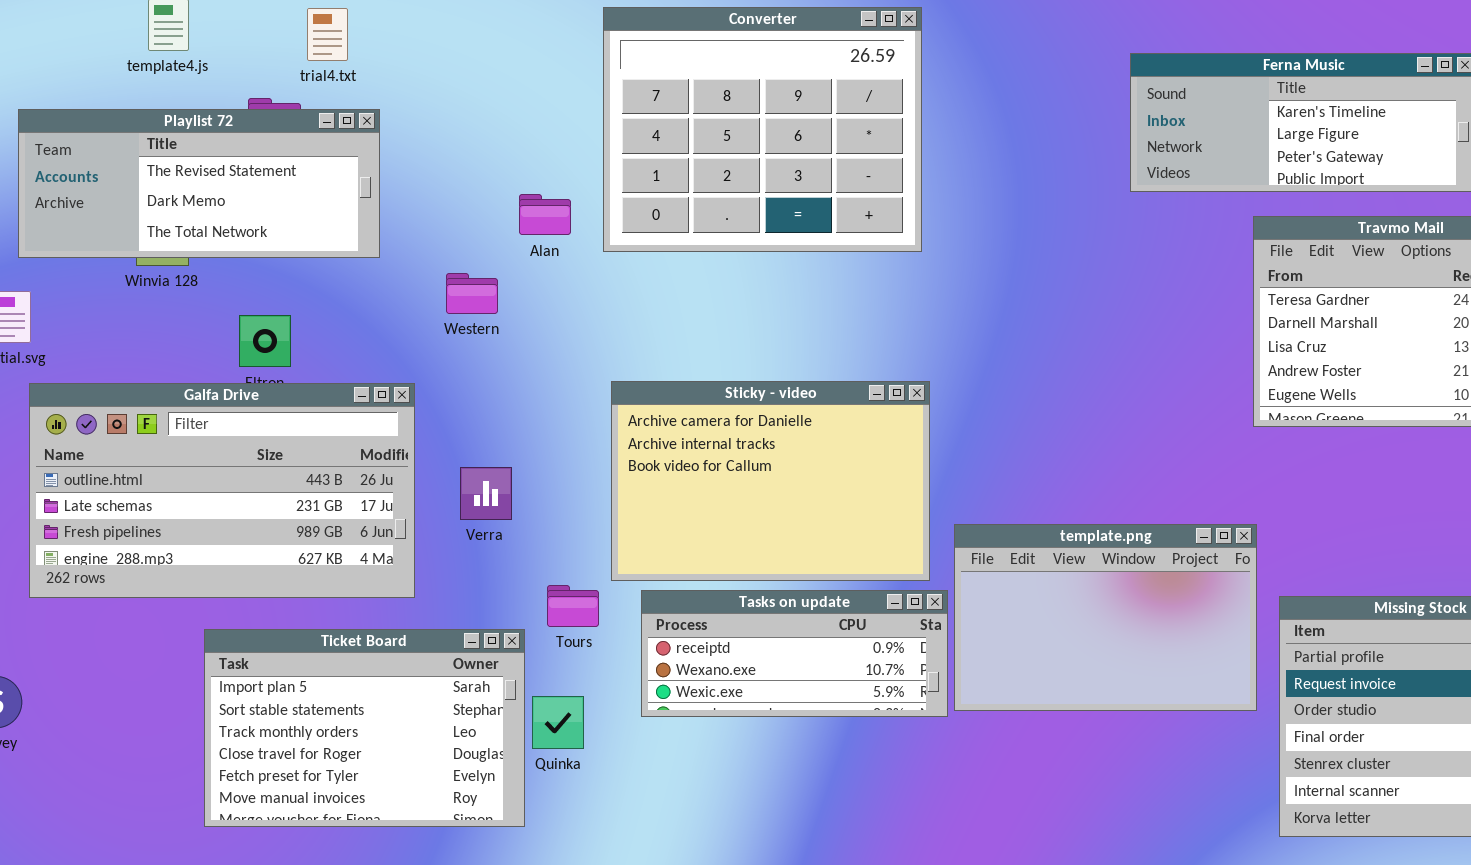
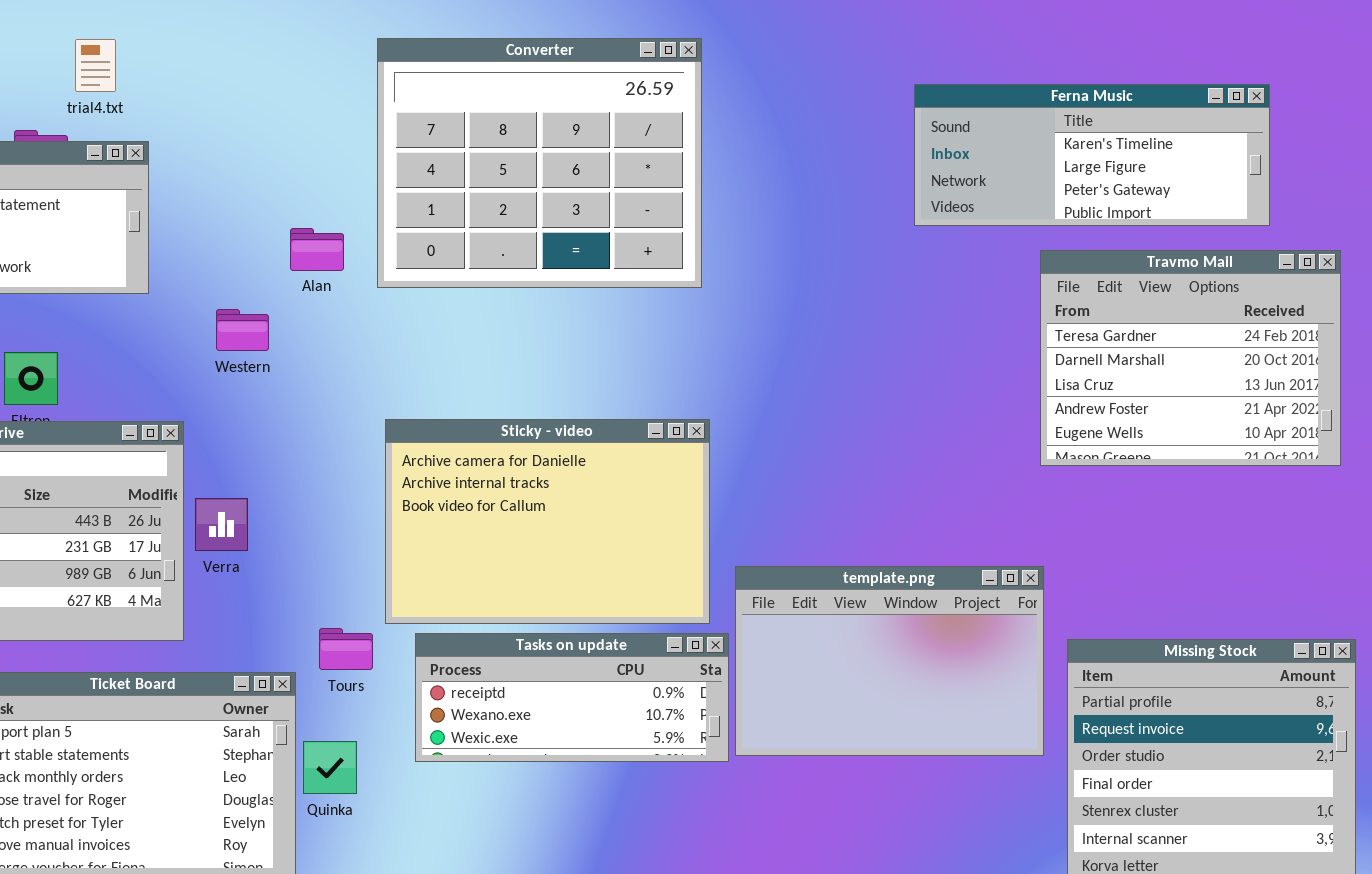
Verra: [460,467,512,520] -> [195,498,248,551], moved

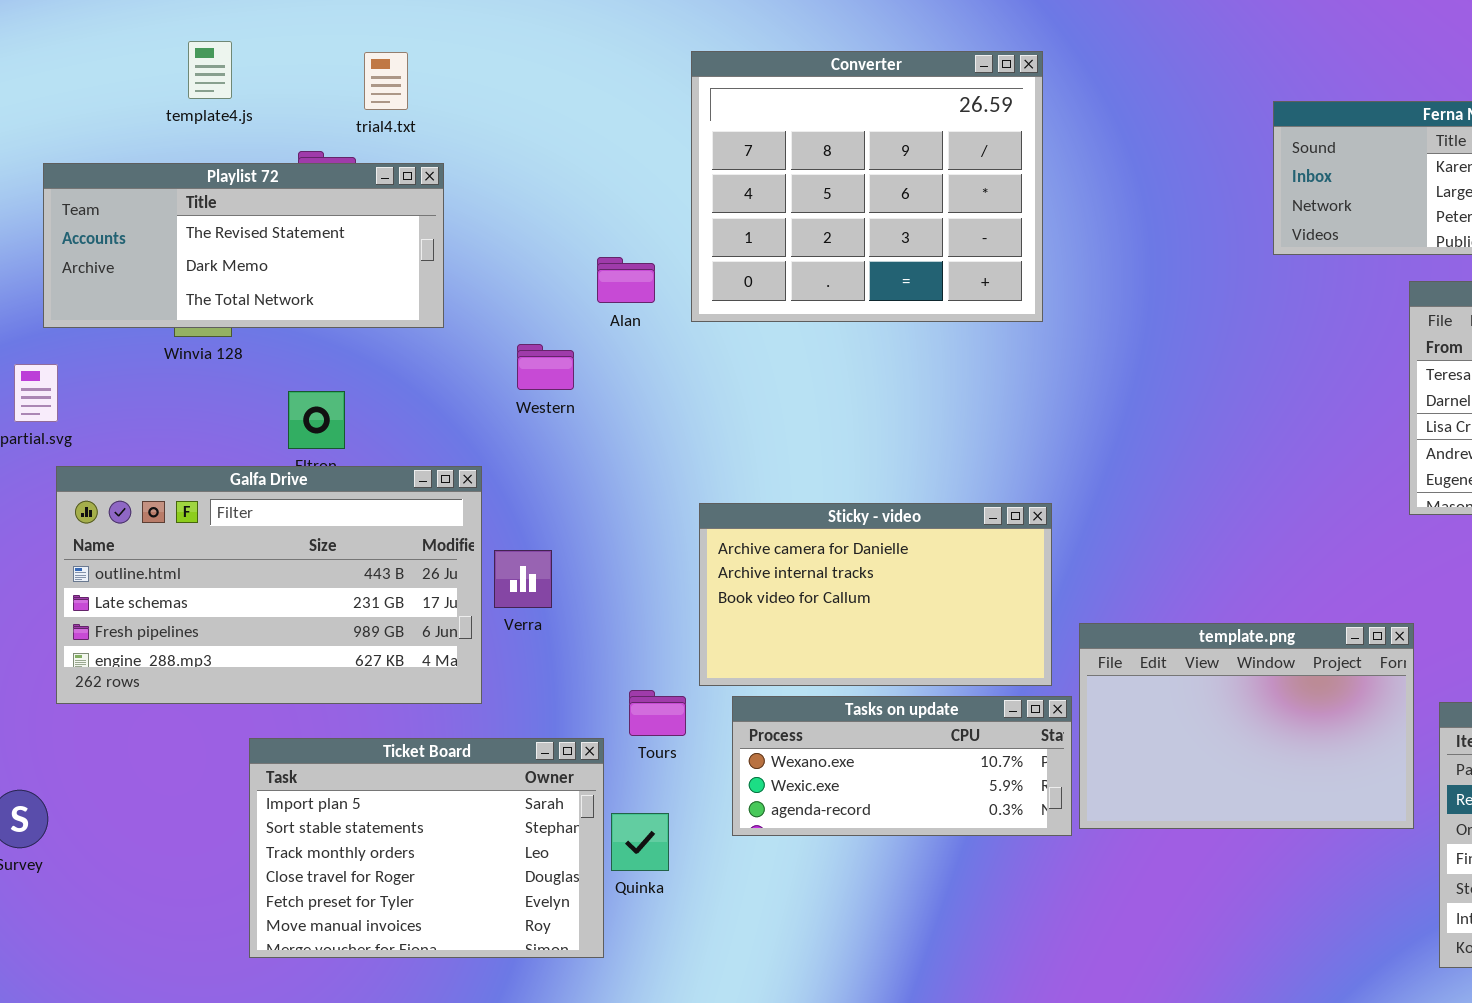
Sticky - video: [385,419,710,624] -> [699,503,1052,686], resized
Tasks on update: [415,633,729,762] -> [732,696,1072,836], scrolled down 1 row

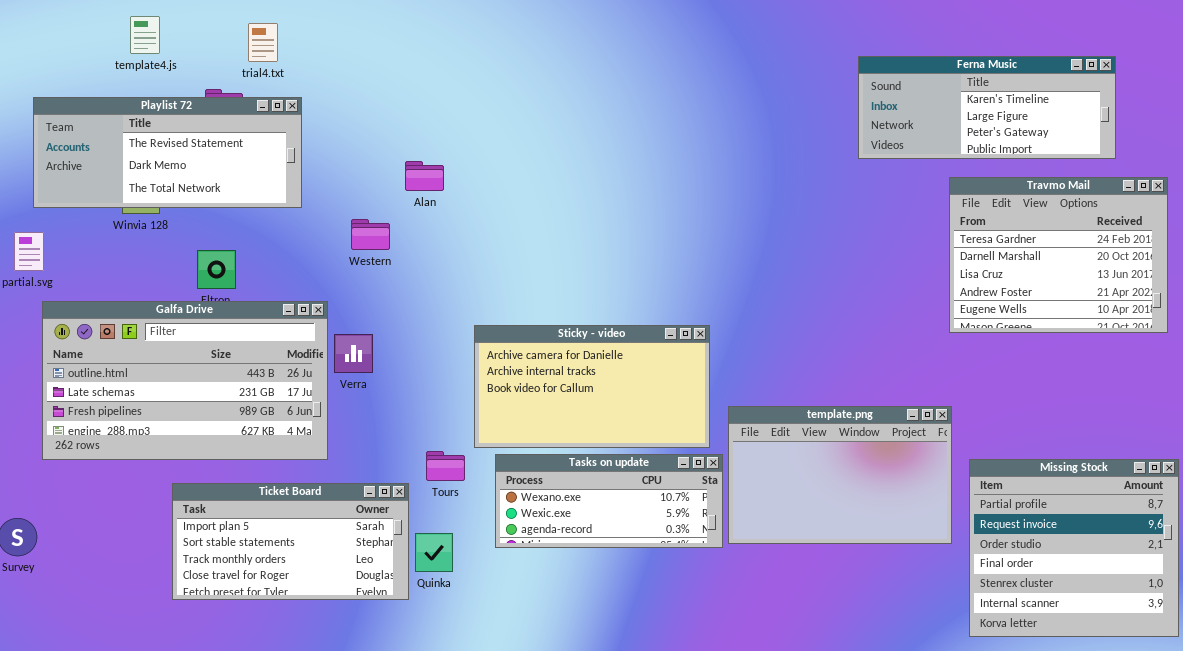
Converter: [691,51,1043,322] -> none, closed
Verra: [494,550,552,608] -> [334,334,373,373], moved
Ticket Board: [249,738,604,958] -> [172,483,409,600], resized

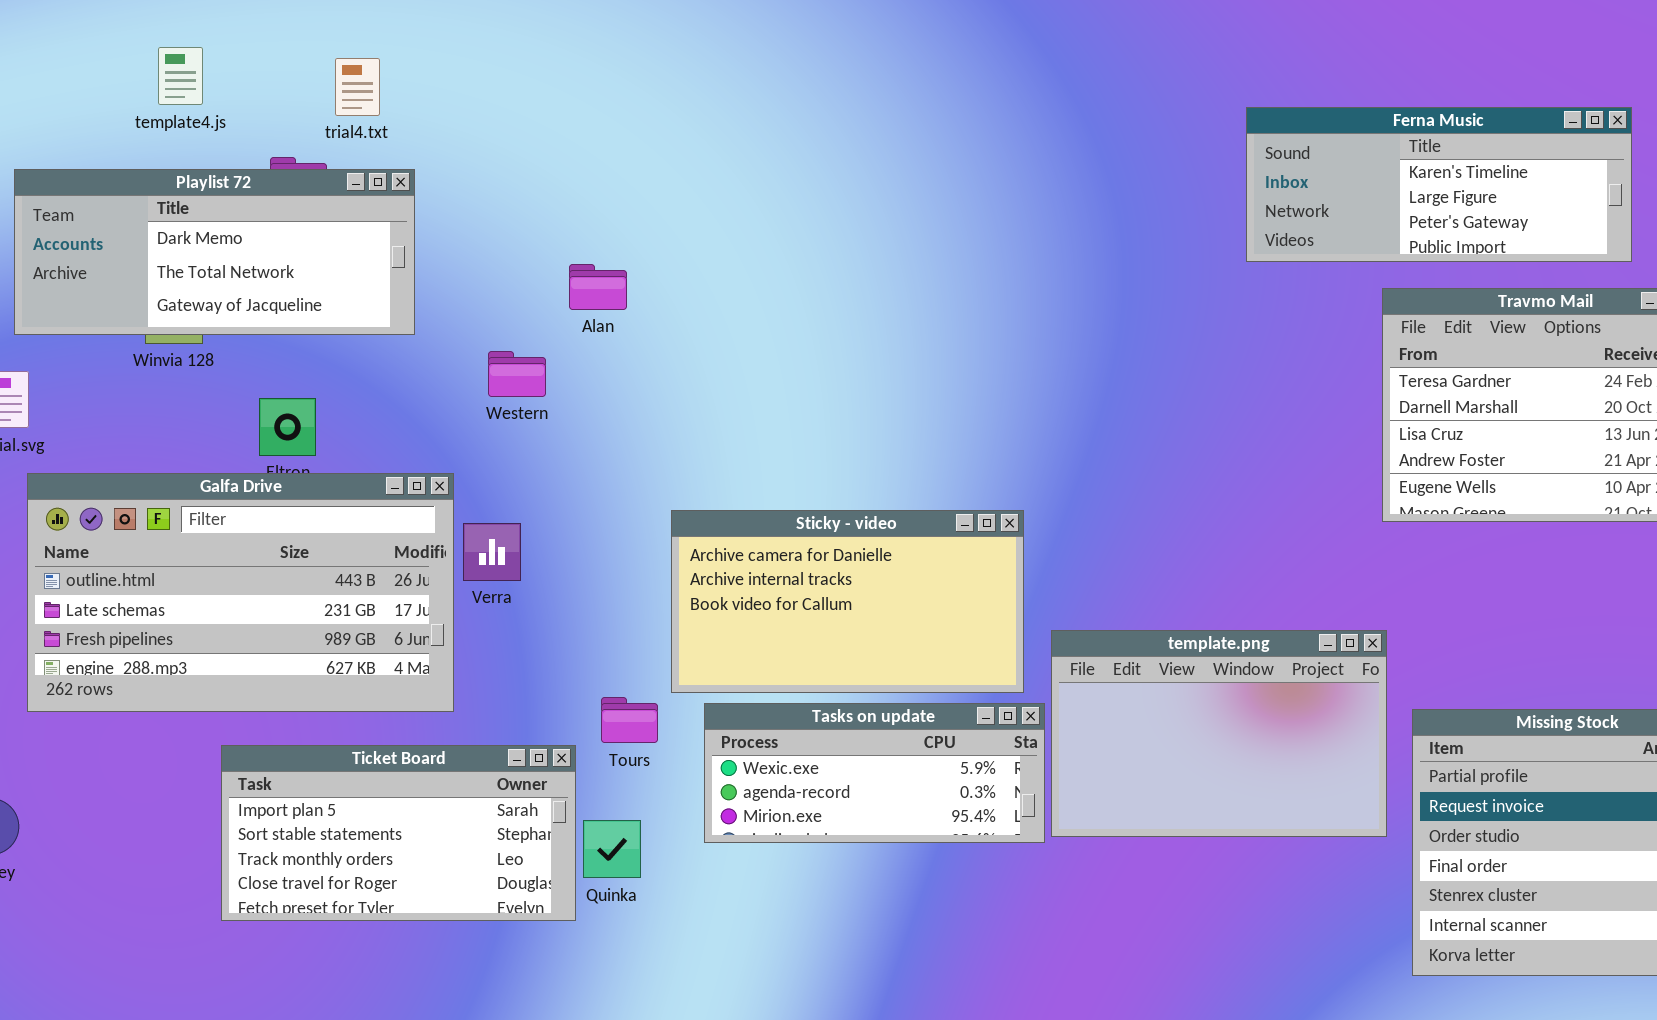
Playlist 72: [33,97,302,208] -> [14,169,415,335], scrolled down 1 row
Tasks on update: [495,454,723,548] -> [704,703,1045,843], scrolled down 1 row

